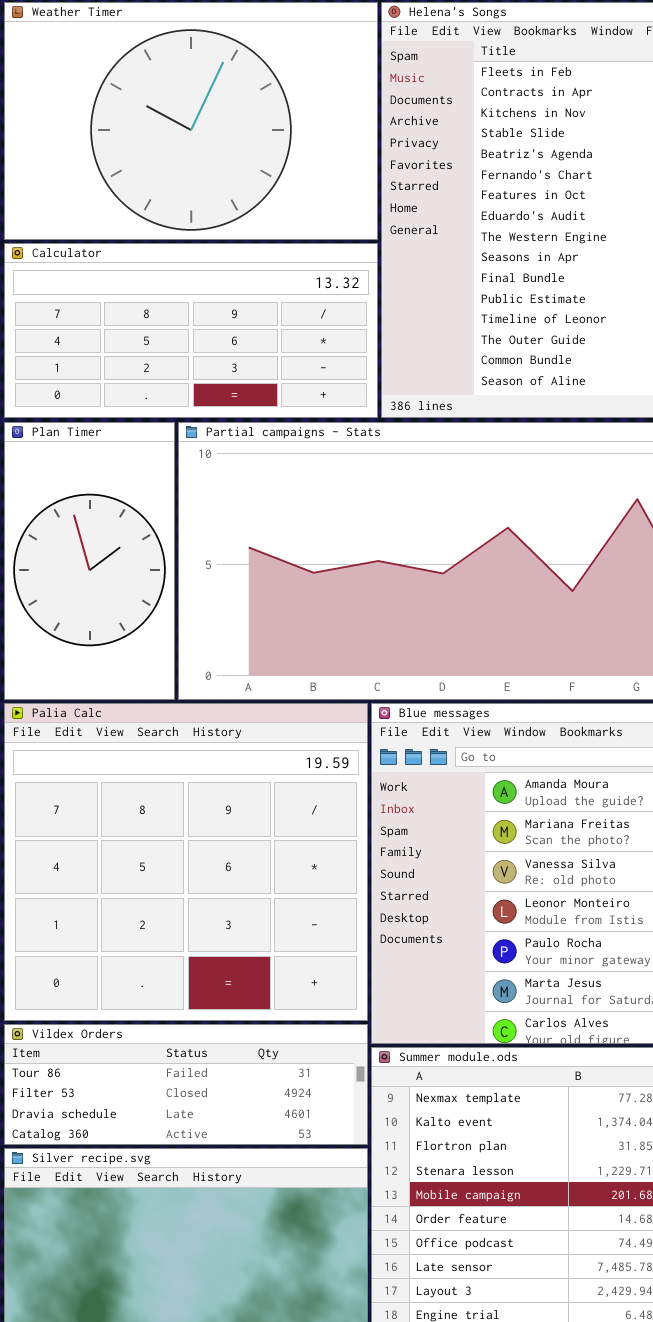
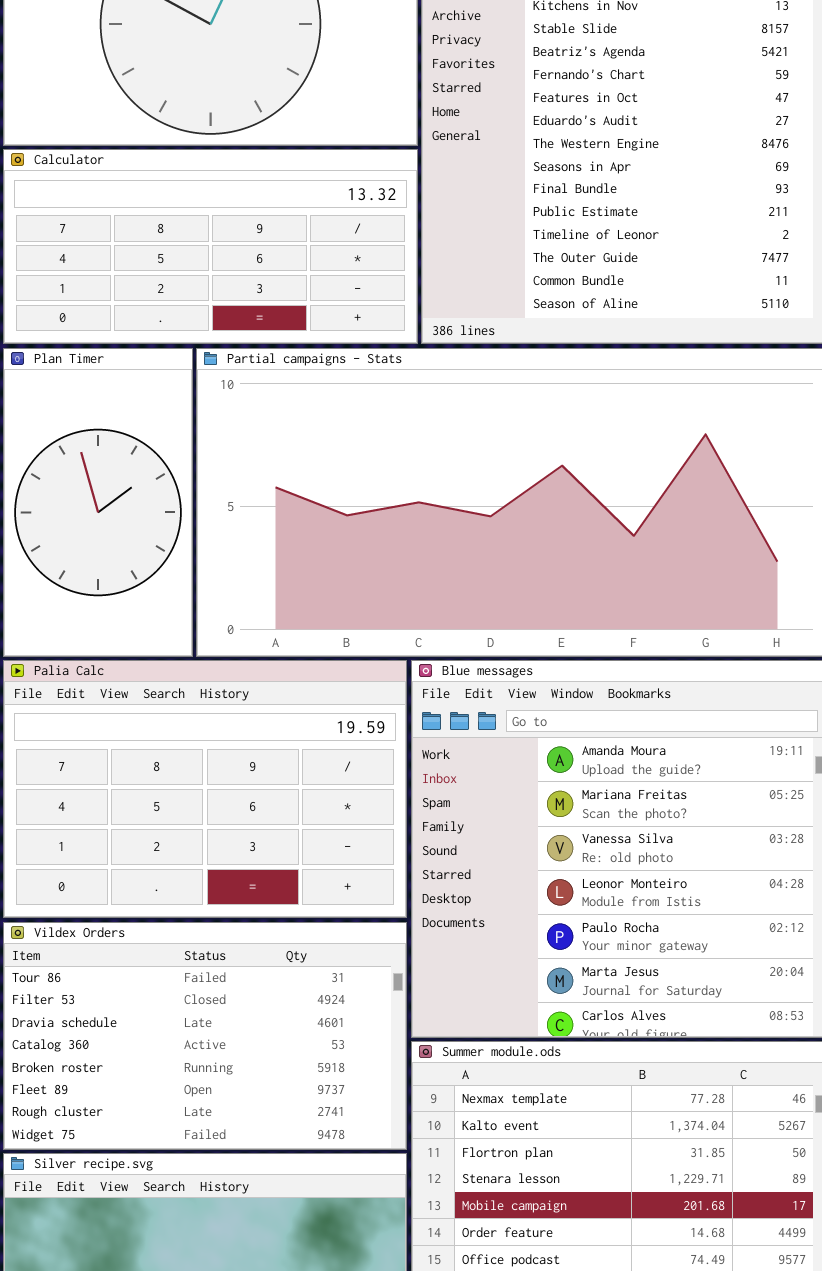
Palia Calc: [4,703,368,1021] -> [3,660,407,918], resized
Vildex Orders: [4,1024,368,1145] -> [3,922,407,1150], resized

